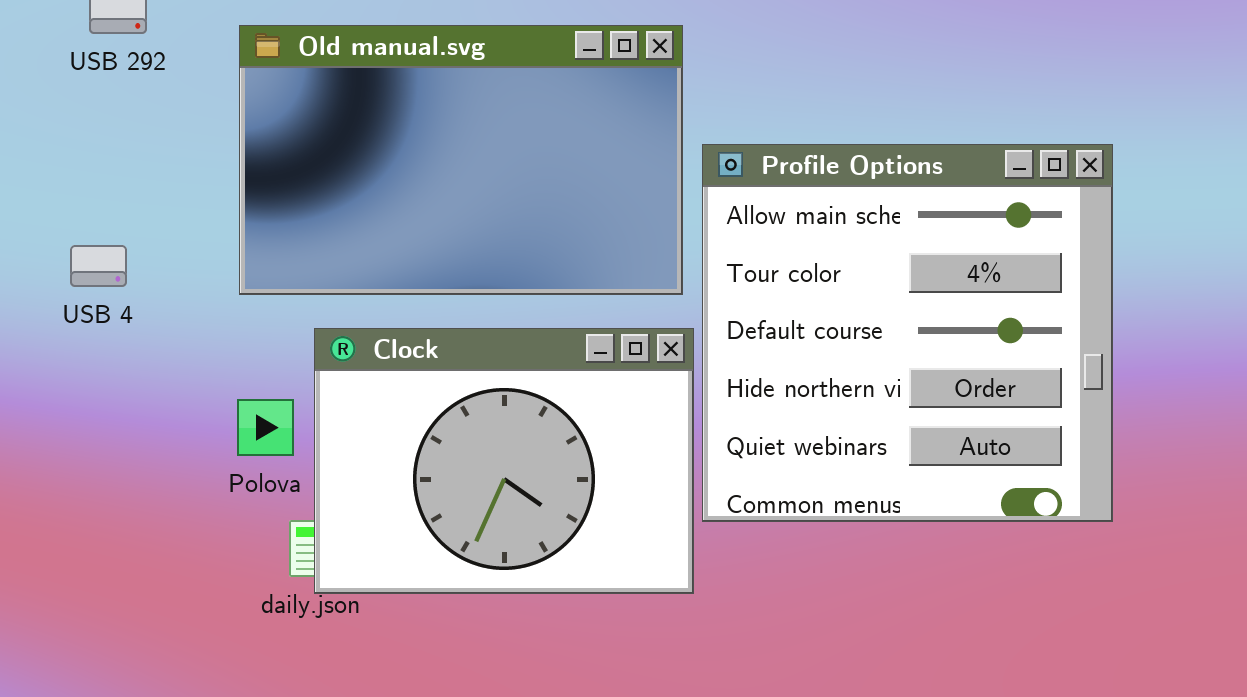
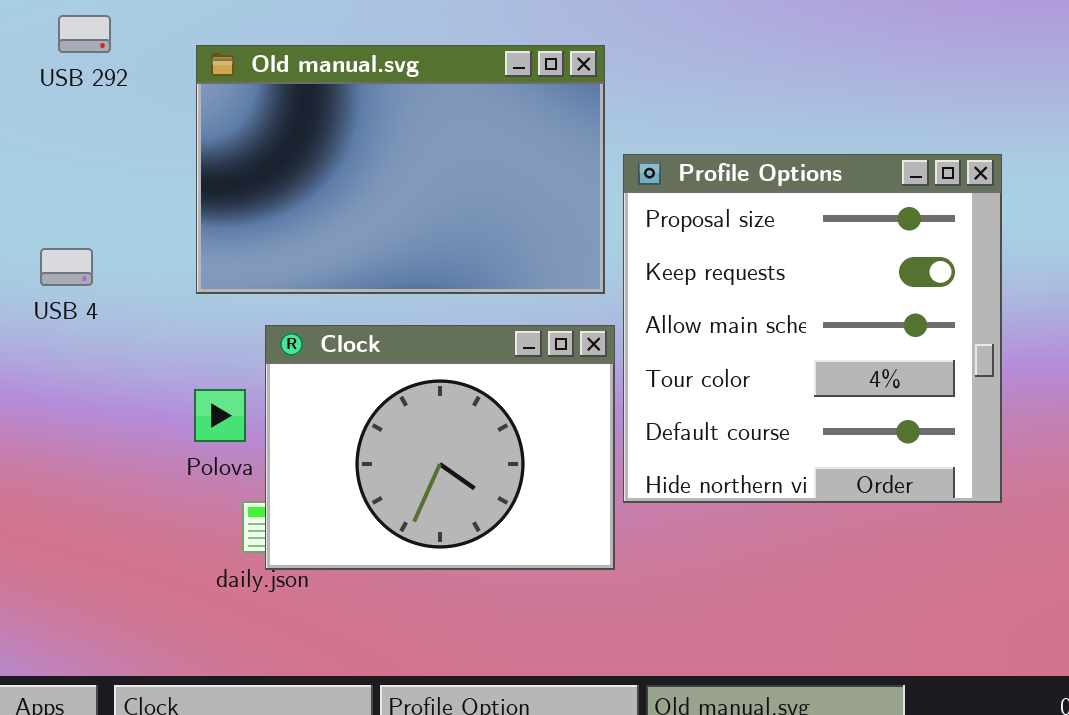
Profile Options: [702,144,1113,522] -> [623,154,1002,503], scrolled up 2 rows

